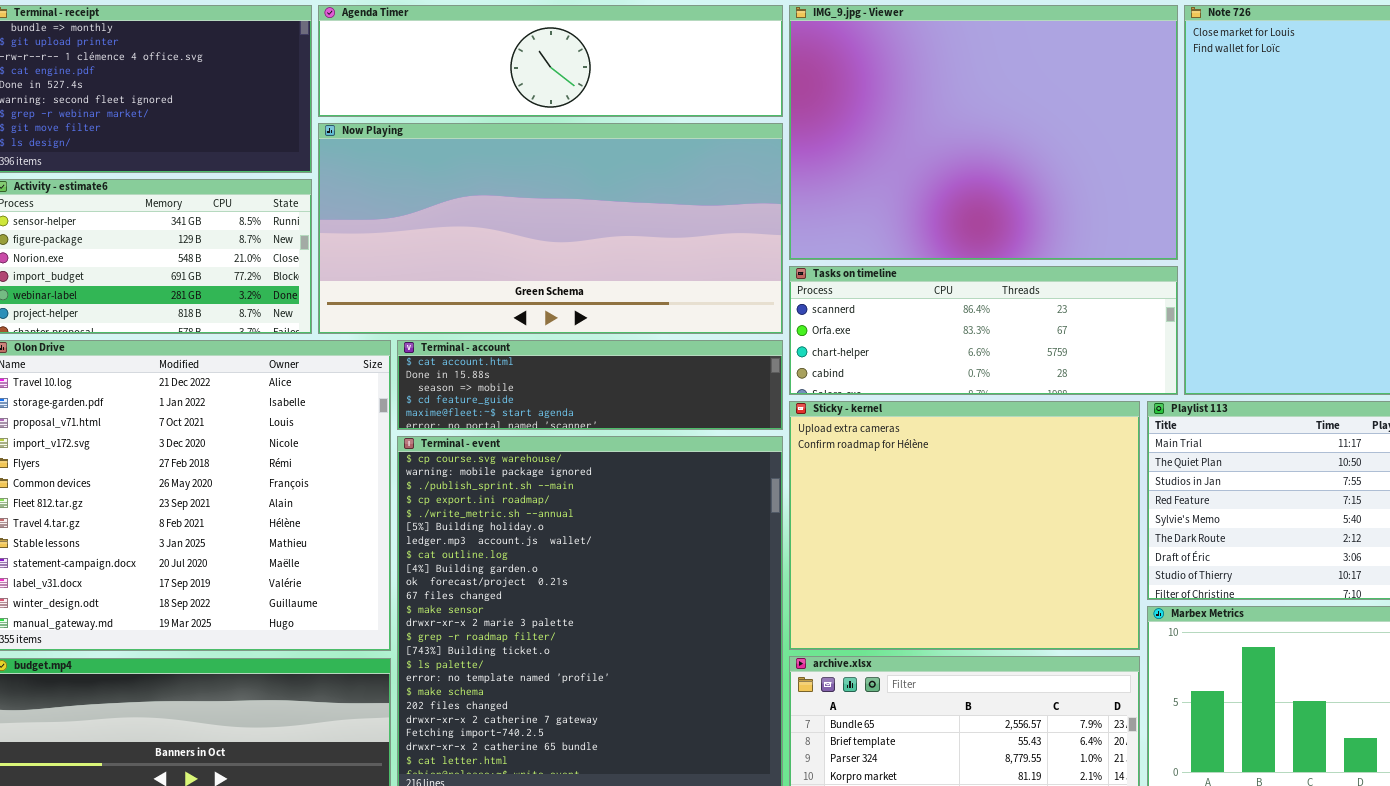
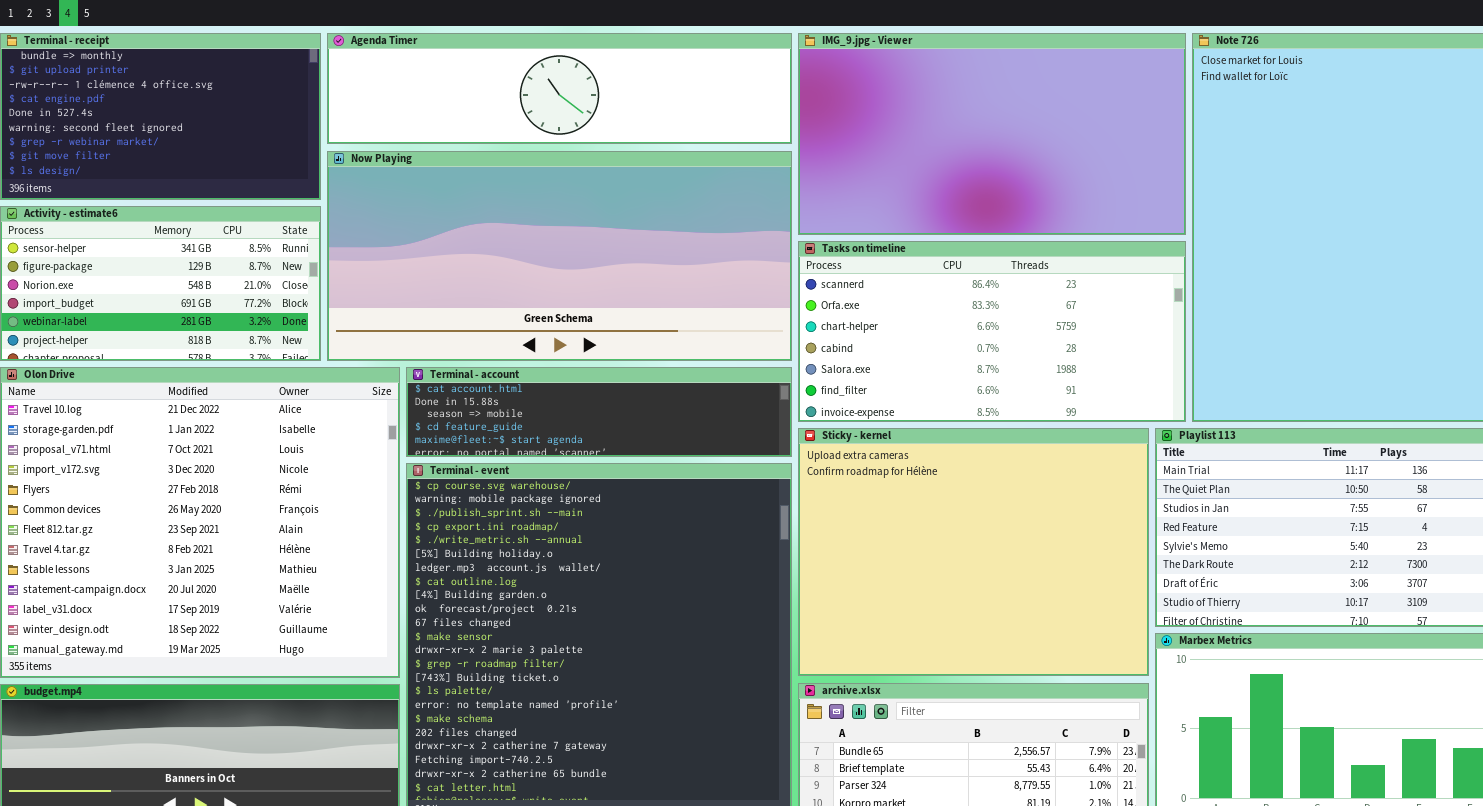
IMG_9.jpg - Viewer: [789,5,1178,260] -> [798,33,1186,235], resized
Tasks on timeline: [789,266,1178,395] -> [798,241,1186,422], resized

